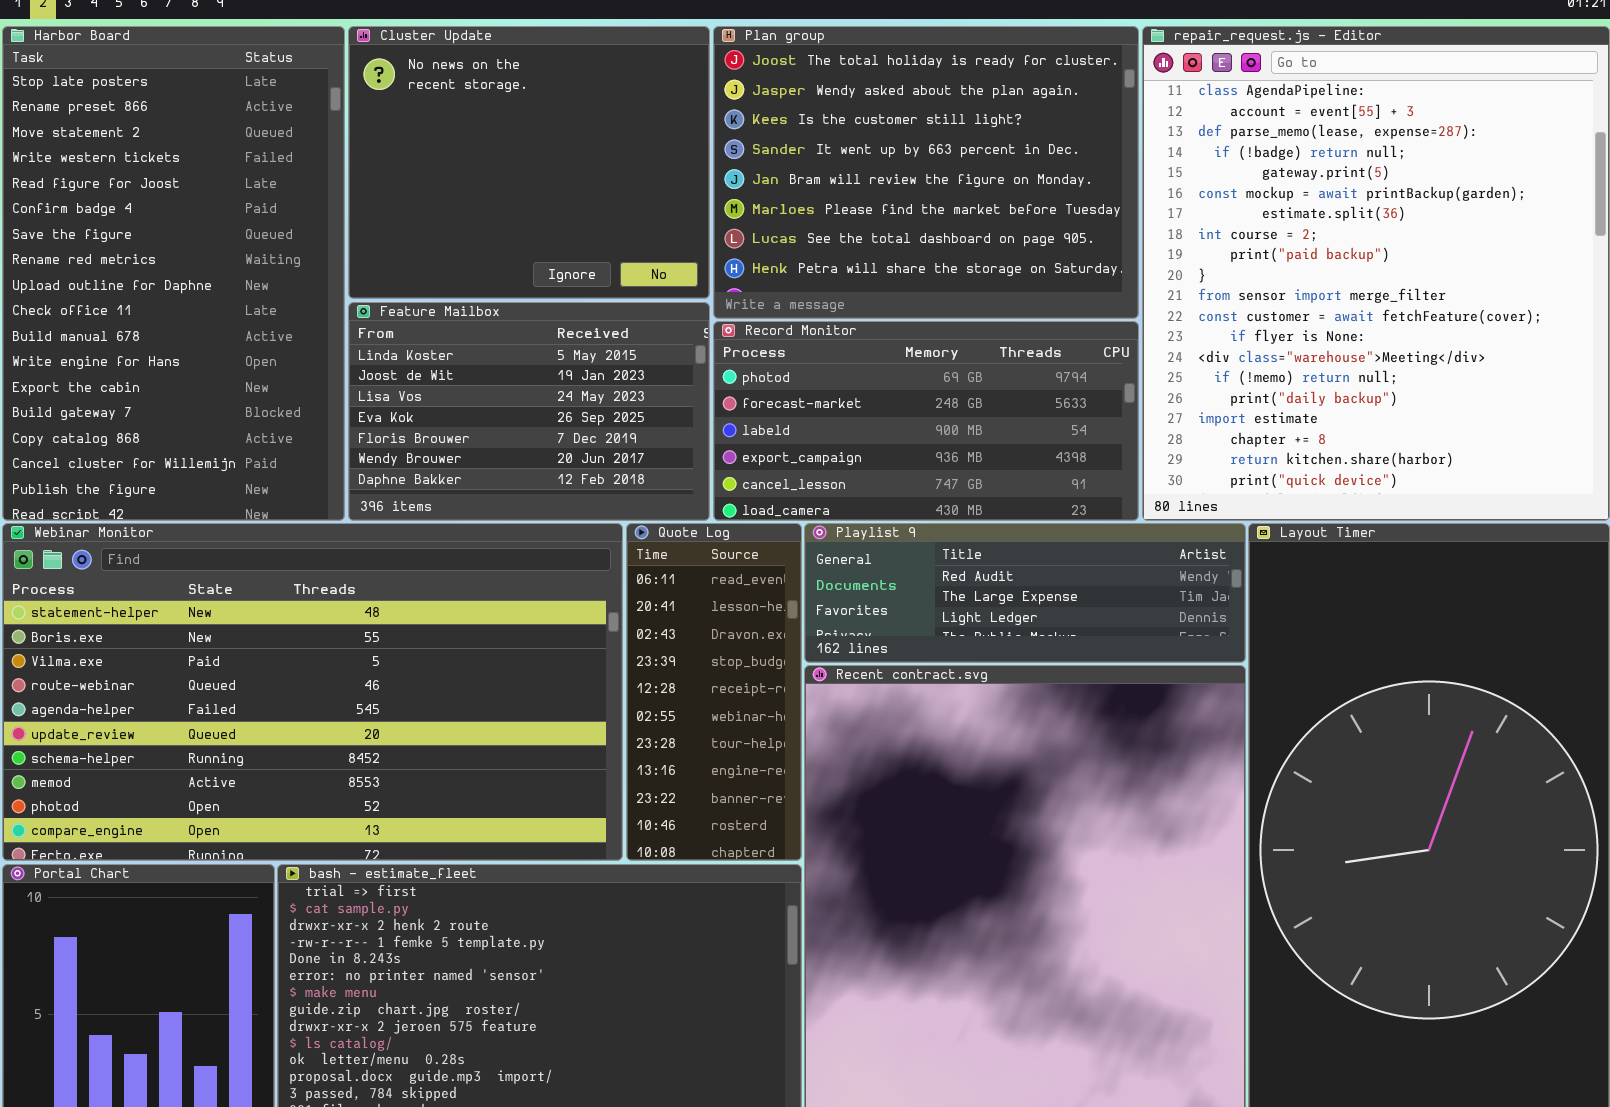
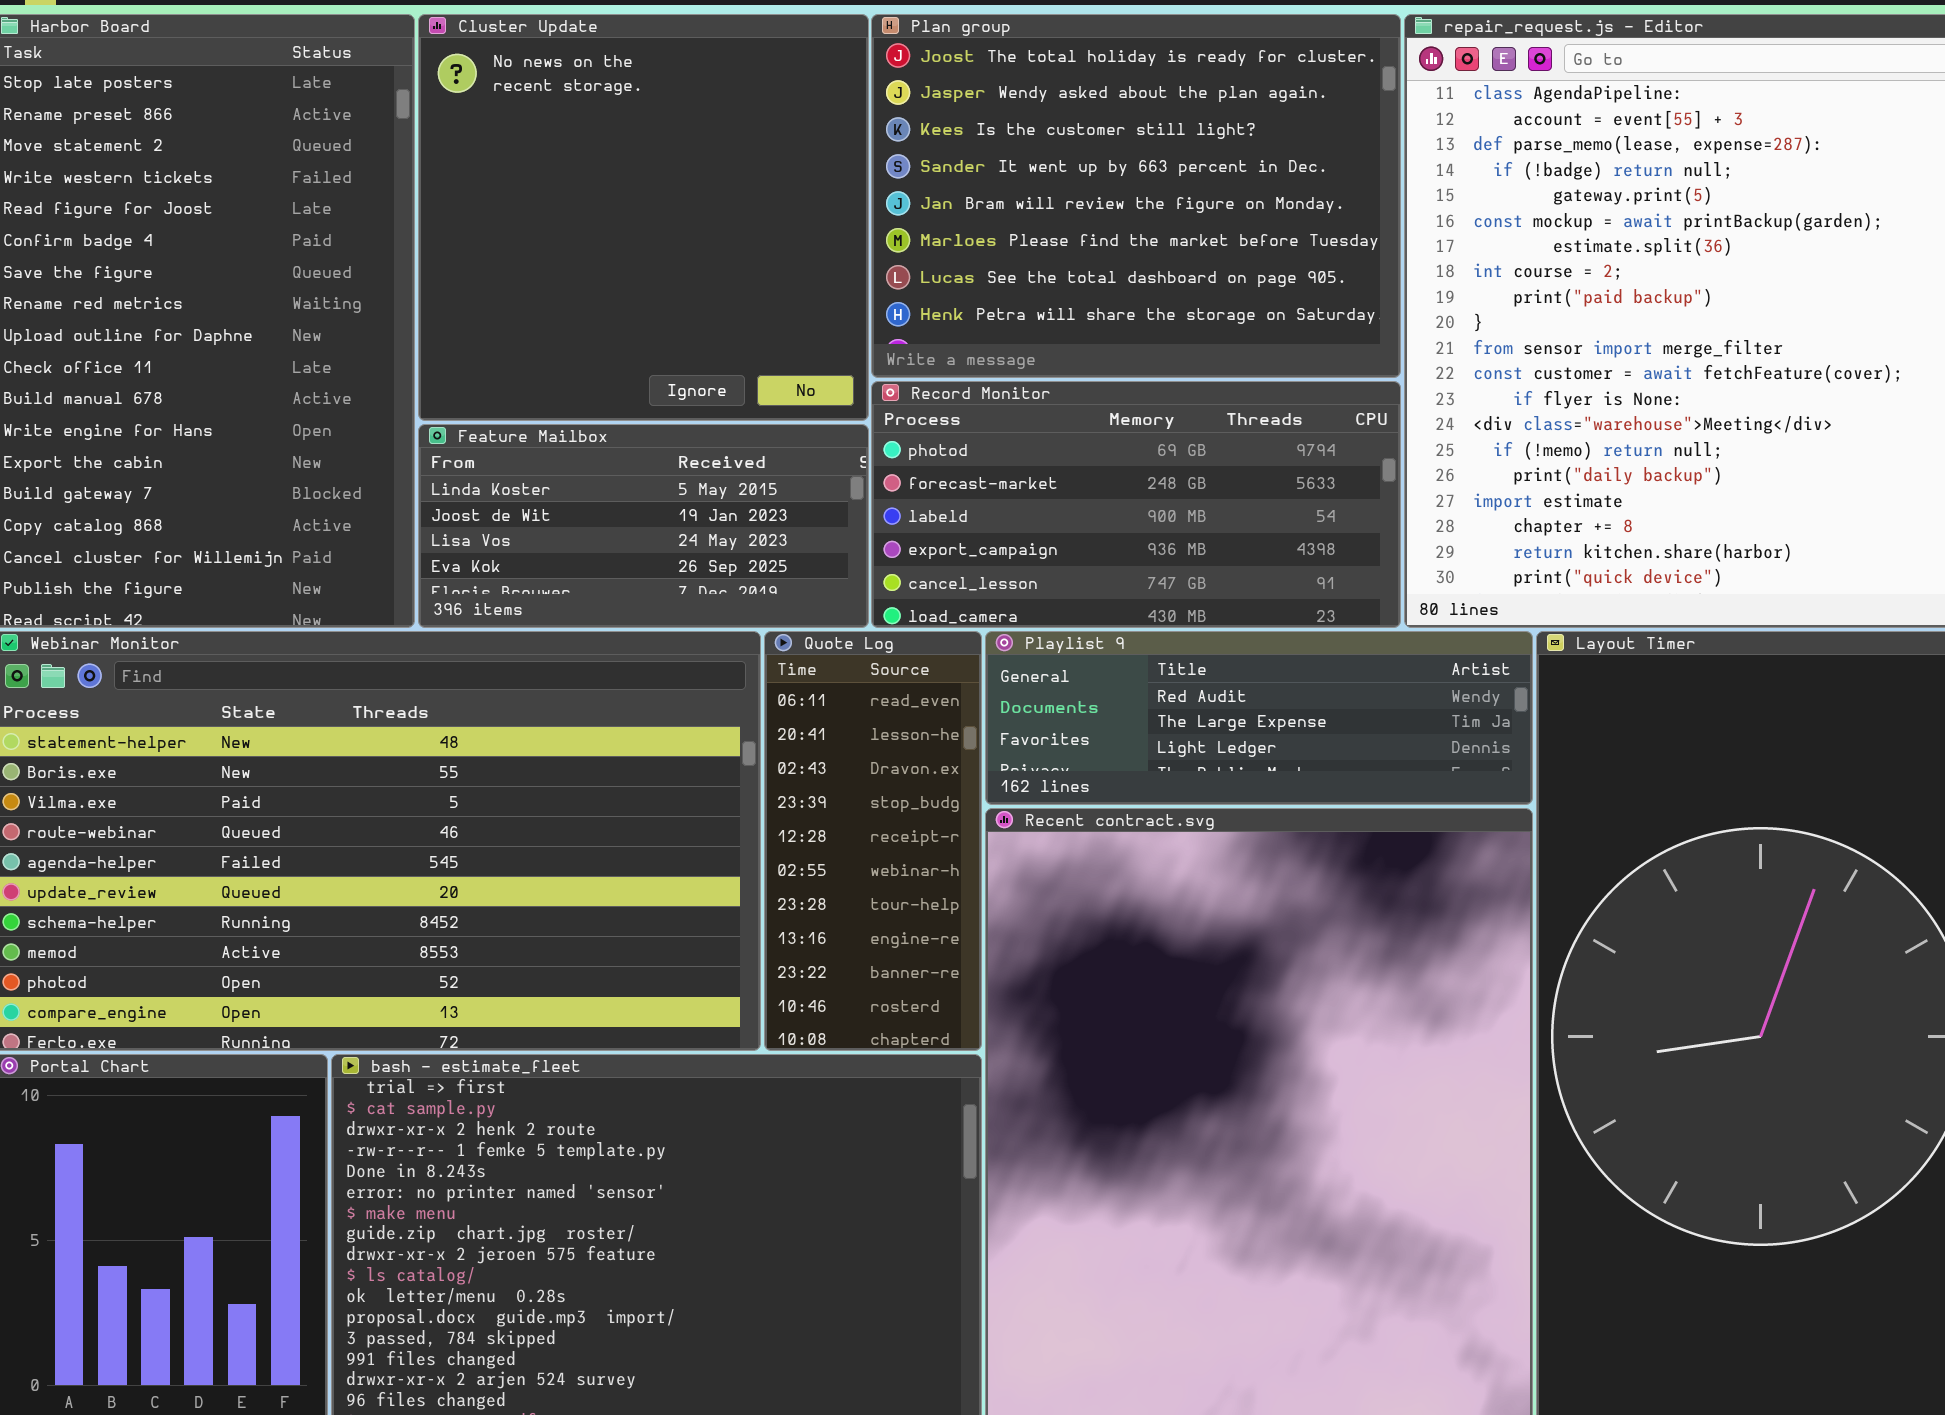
Cluster Update: [348,26,710,299] -> [418,14,869,421], resized
Feature Mailbox: [348,302,710,521] -> [418,424,869,628], resized

